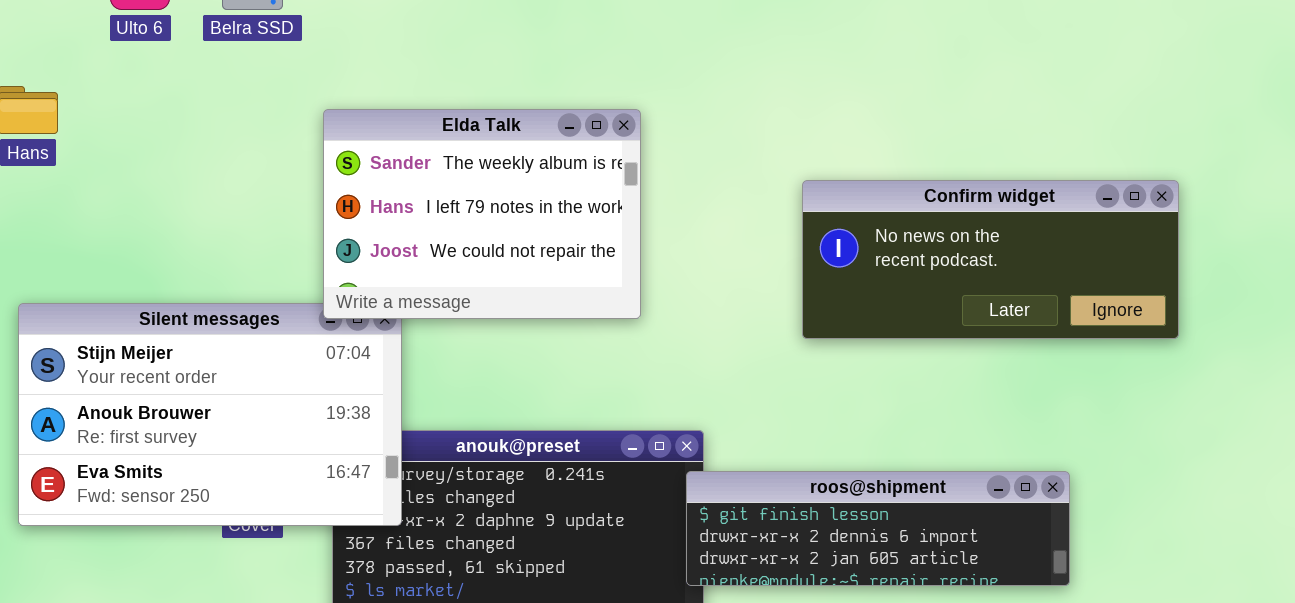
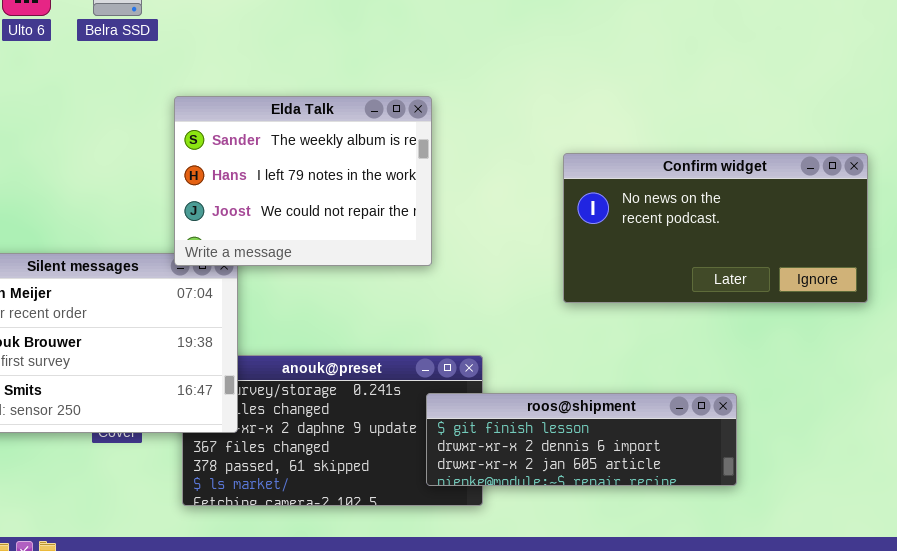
Confirm widget: [802,180,1179,339] -> [563,153,868,303], resized
roos@shipment: [686,471,1070,586] -> [426,393,737,486], moved

